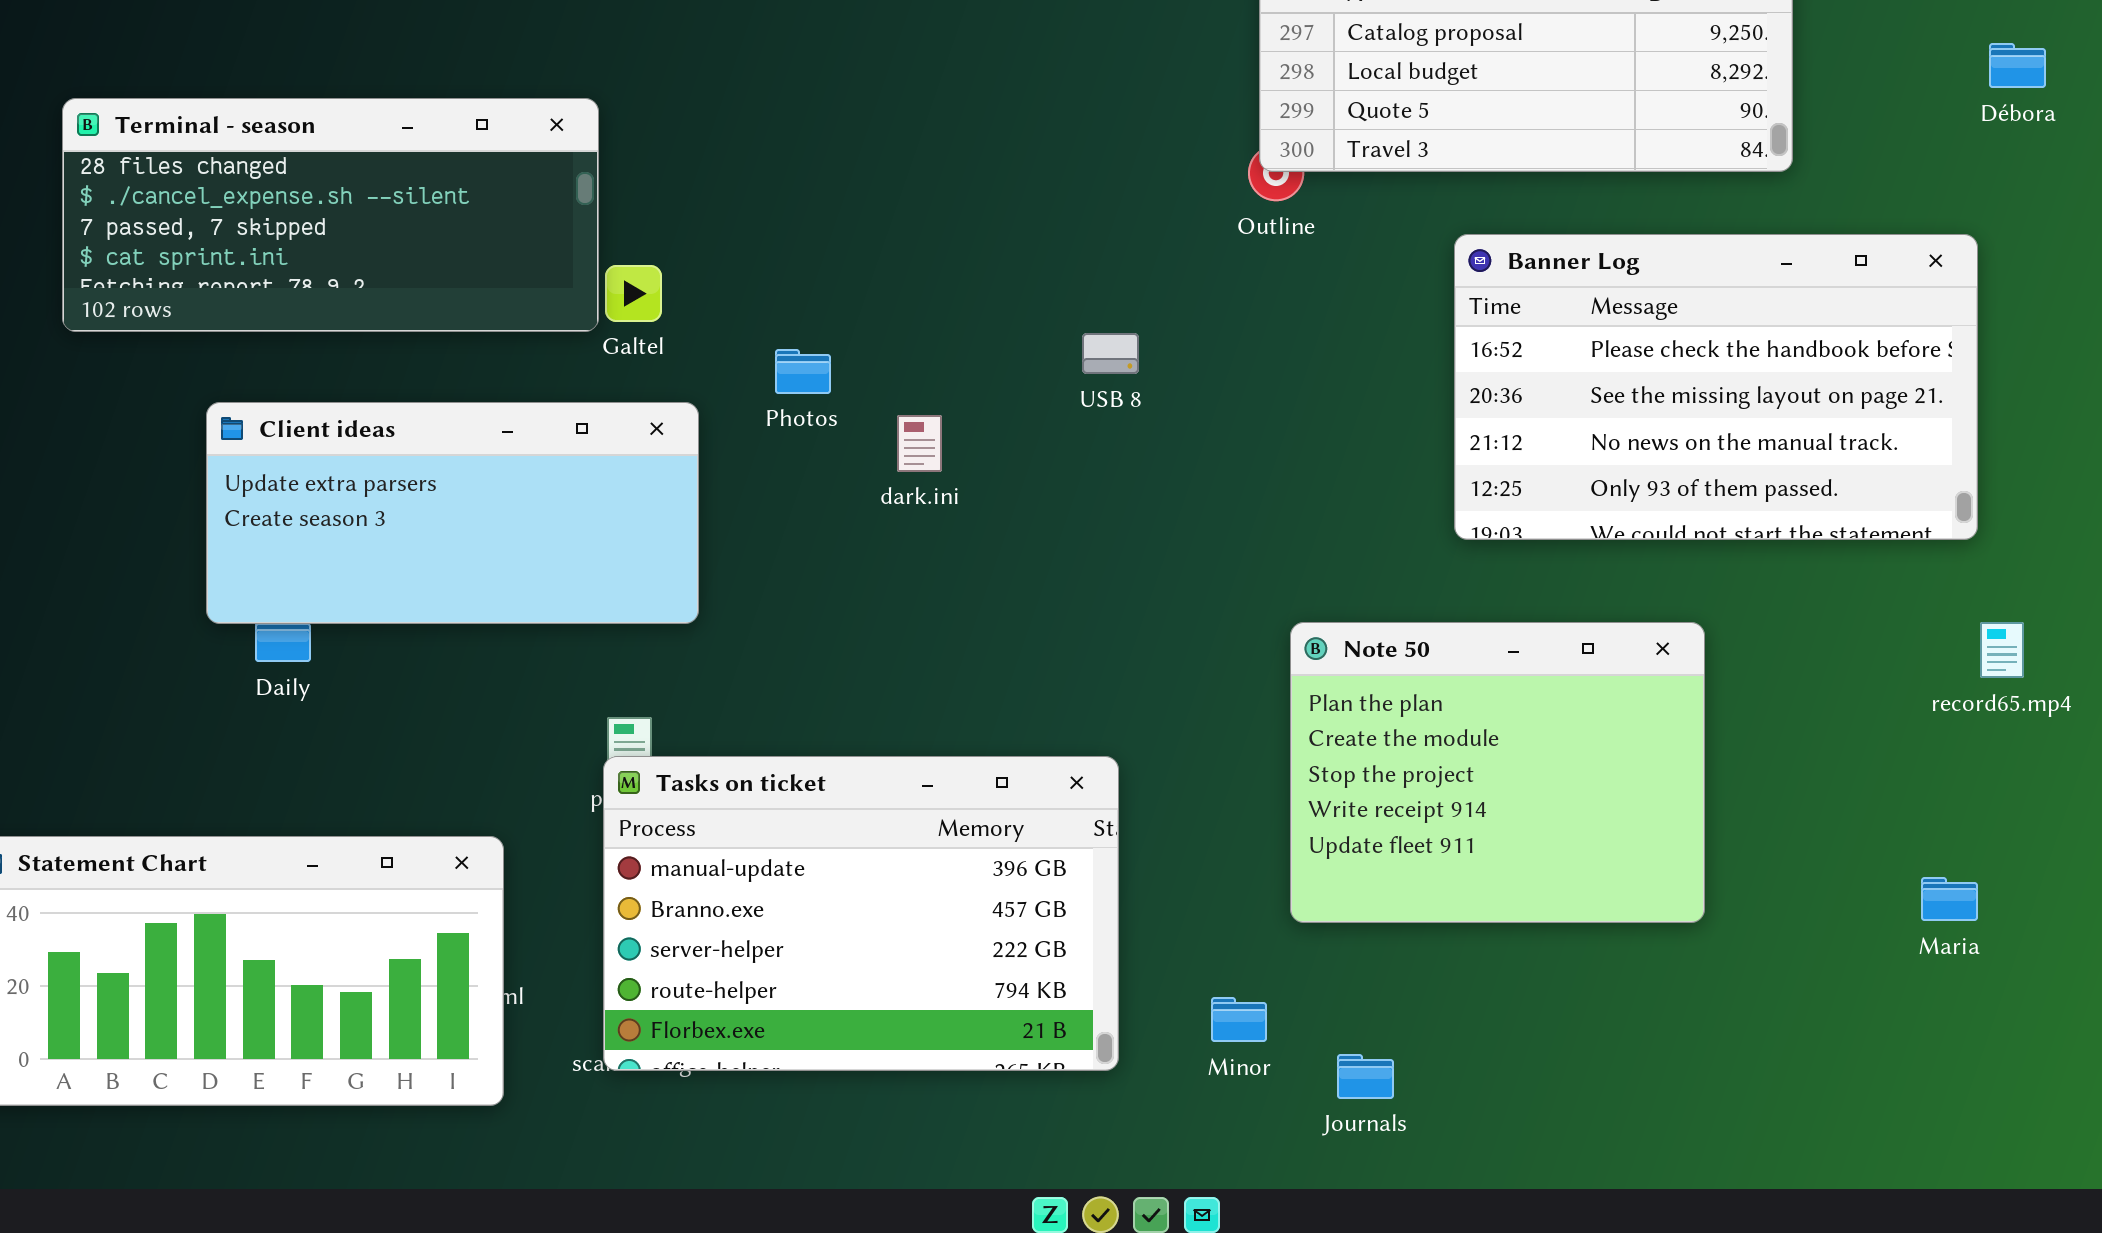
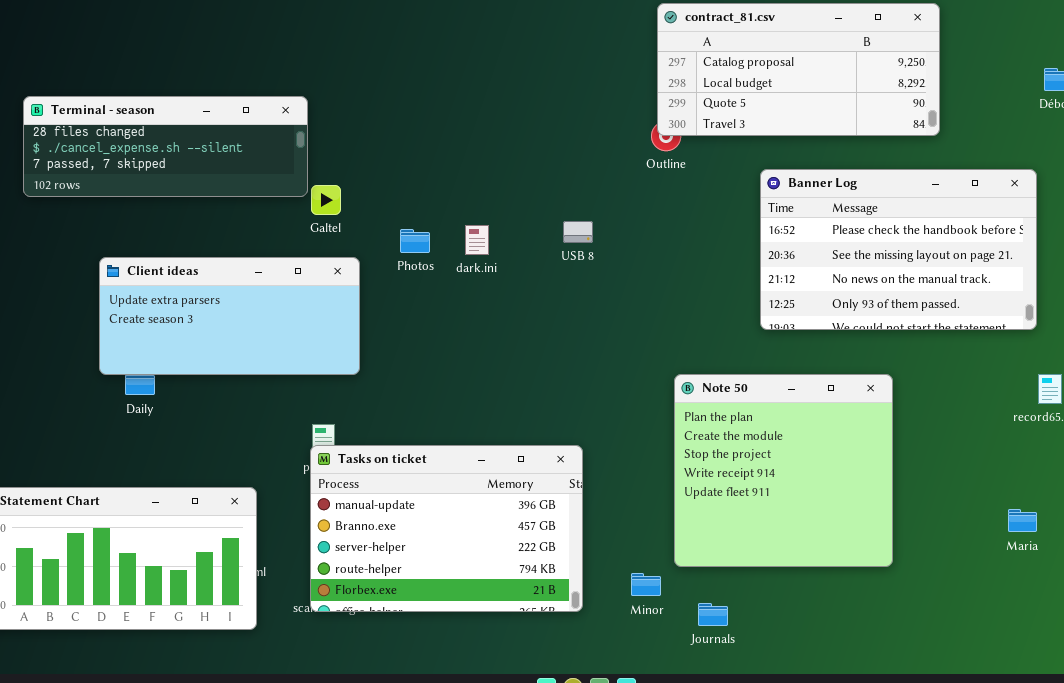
Terminal - season: [62,98,599,332] -> [23,96,308,197], resized
dark.ini: [897,415,942,472] -> [465,225,489,255], moved
Note 50: [1290,622,1705,923] -> [674,374,893,567], resized

